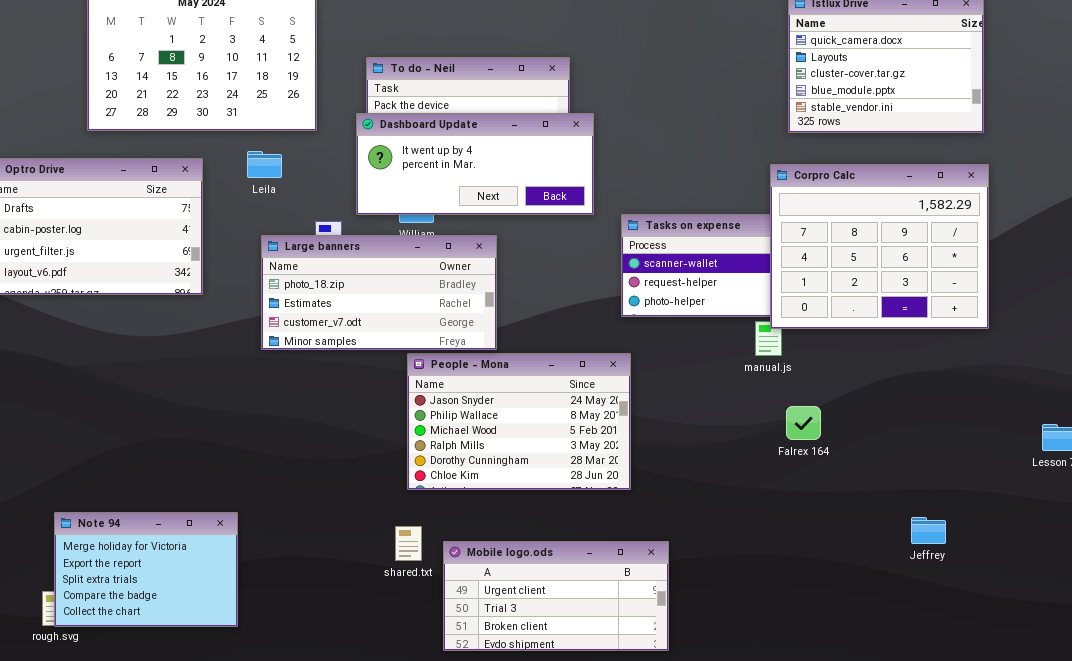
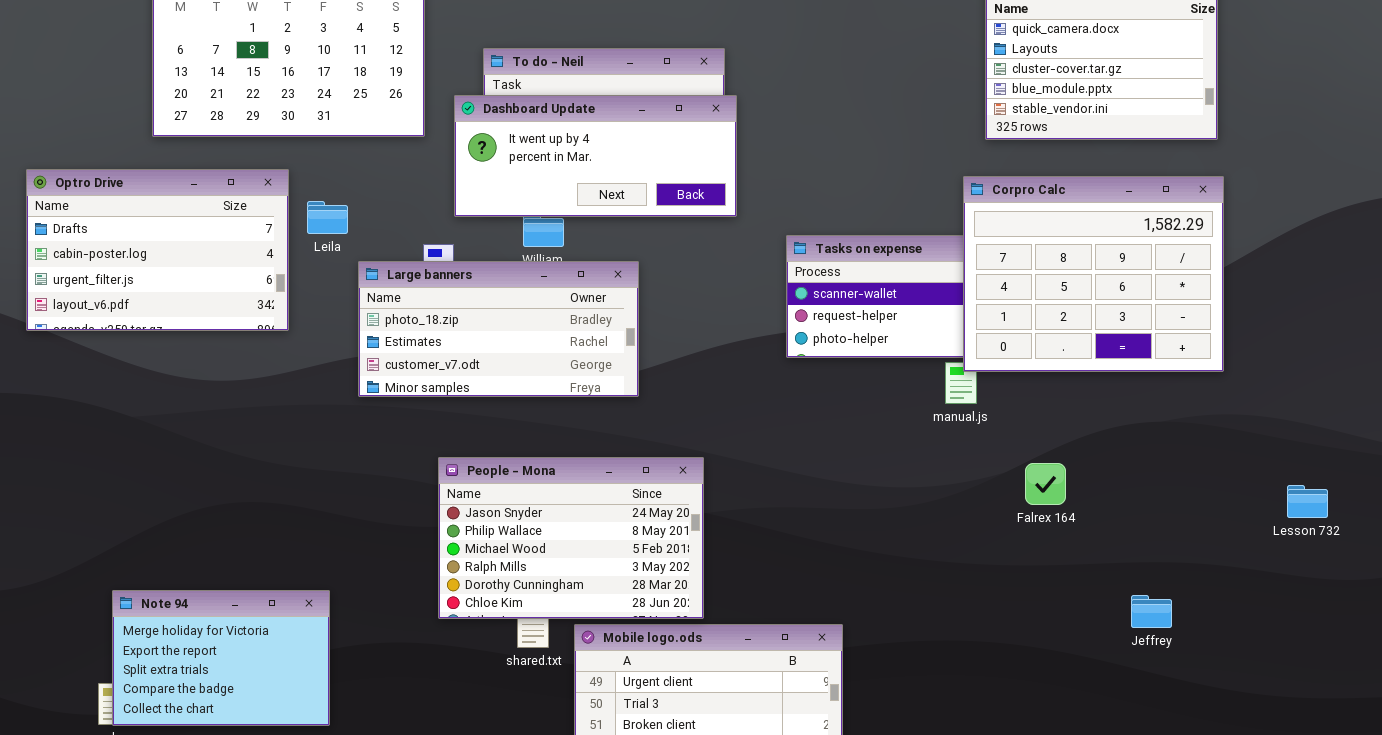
Dashboard Update: [356,113,594,215] -> [454,95,737,217], moved
Leila: [247,151,282,178] -> [307,201,348,234], moved
People - Mona: [407,353,631,490] -> [438,457,704,619], moved
Falrex 164: [786,406,821,440] -> [1025,463,1066,505], moved

